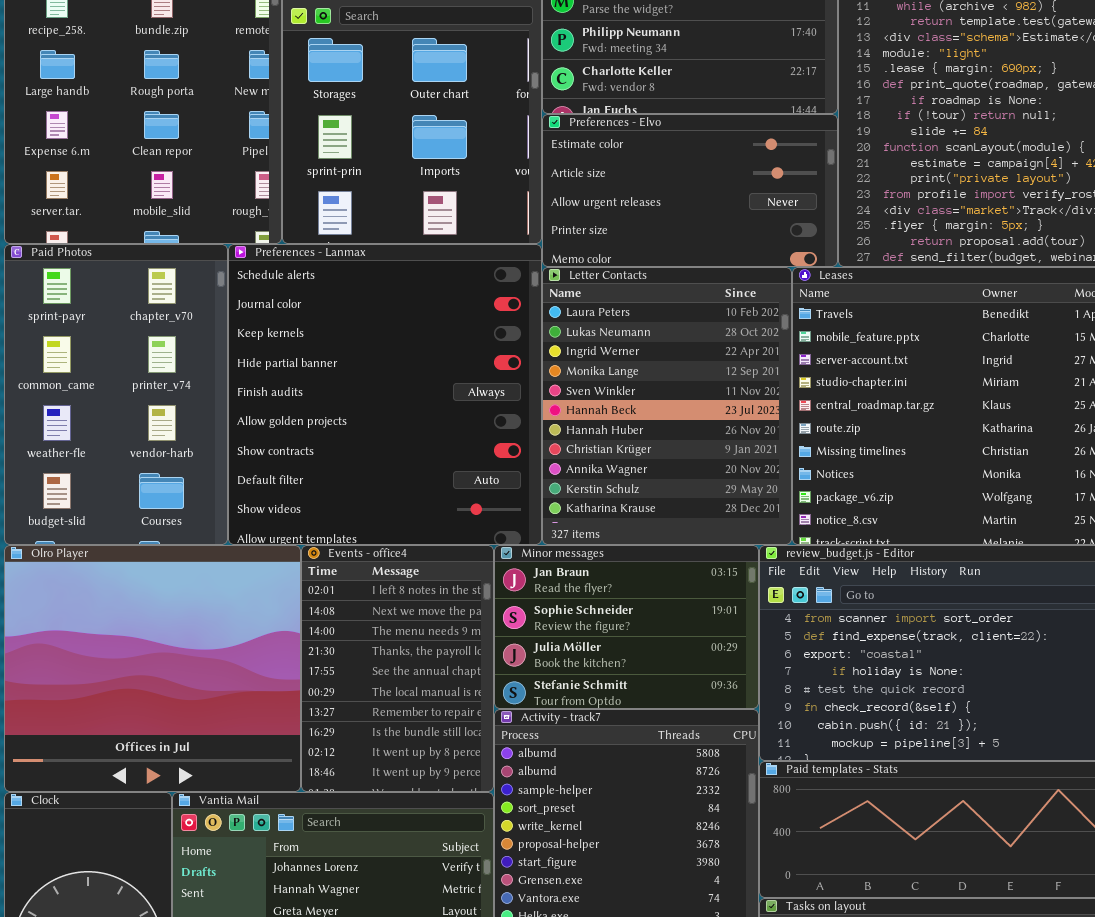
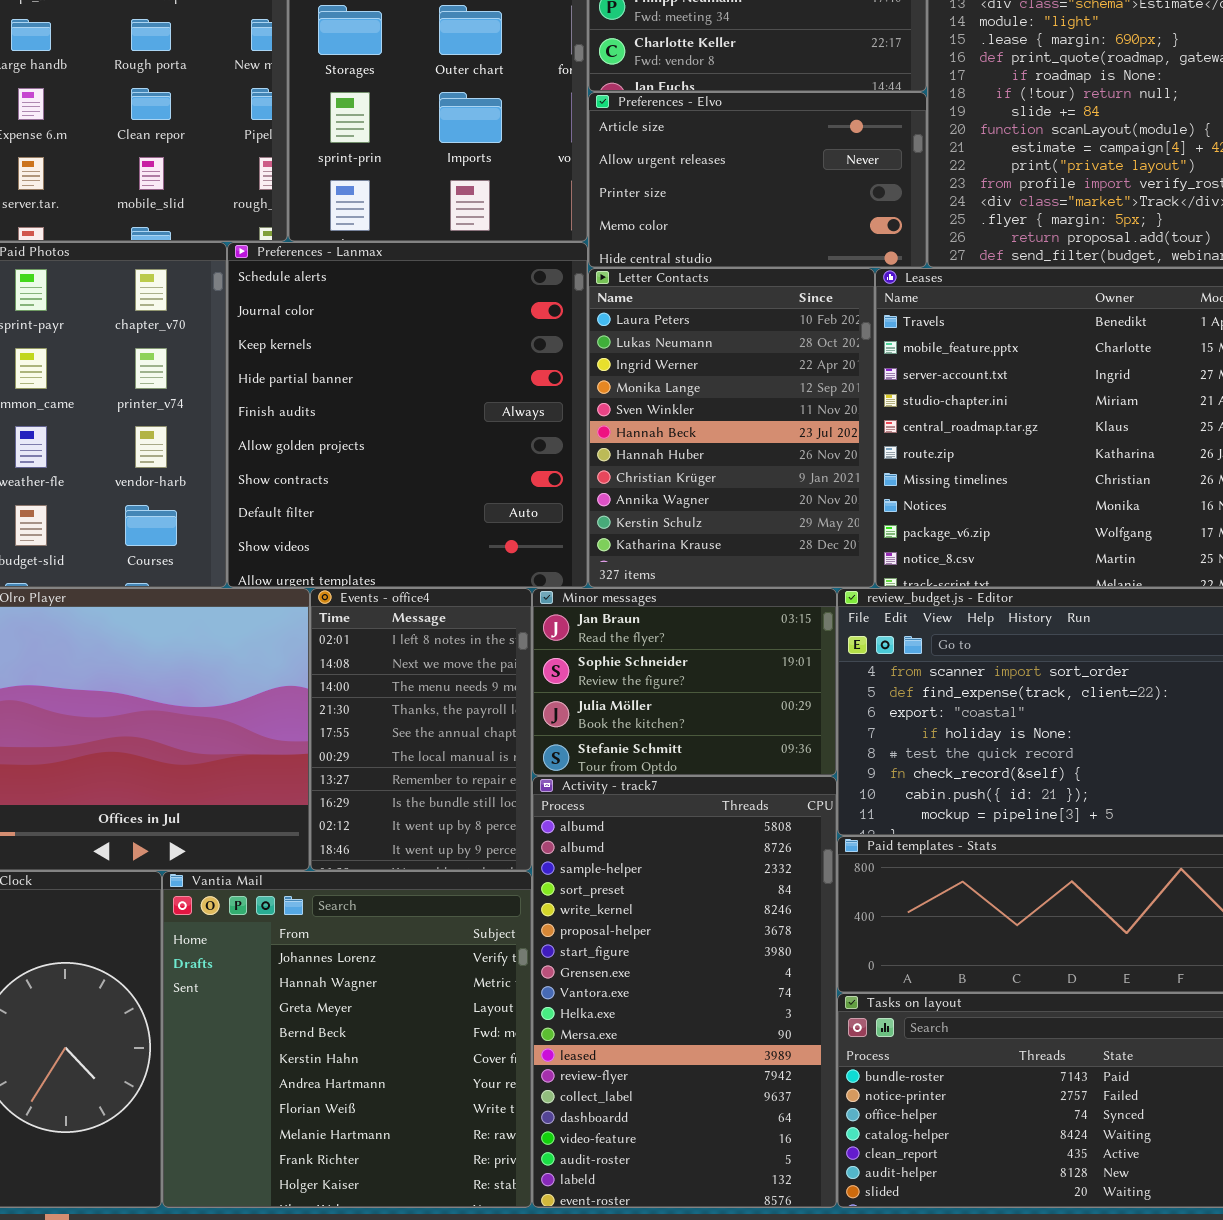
Preferences - Elvo: [542,114,838,267] -> [588,92,927,268], scrolled down 1 row

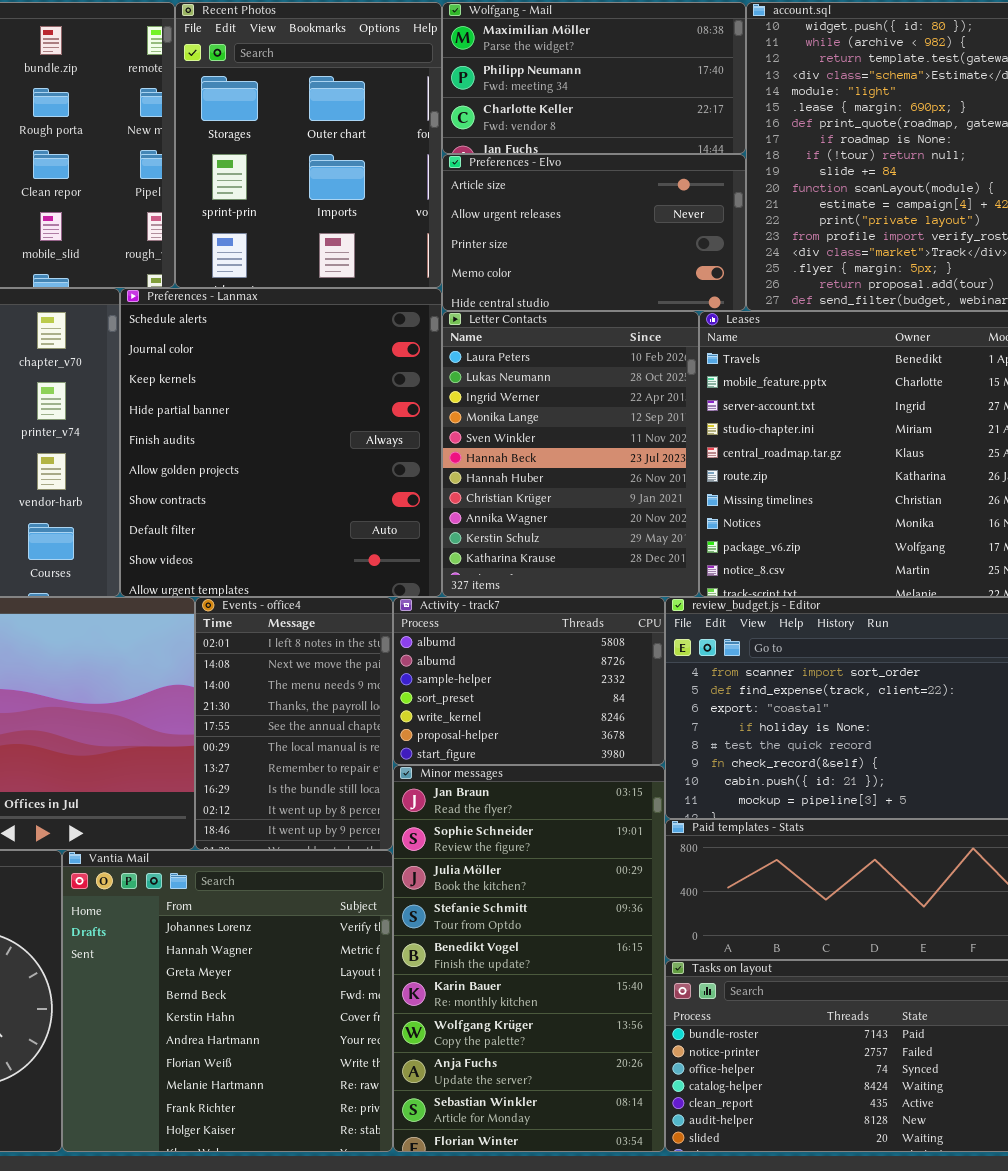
Minor messages: [532,588,837,776] -> [393,765,665,1152], moved, resized
Activity - track7: [532,776,837,1208] -> [393,597,665,765], moved, resized

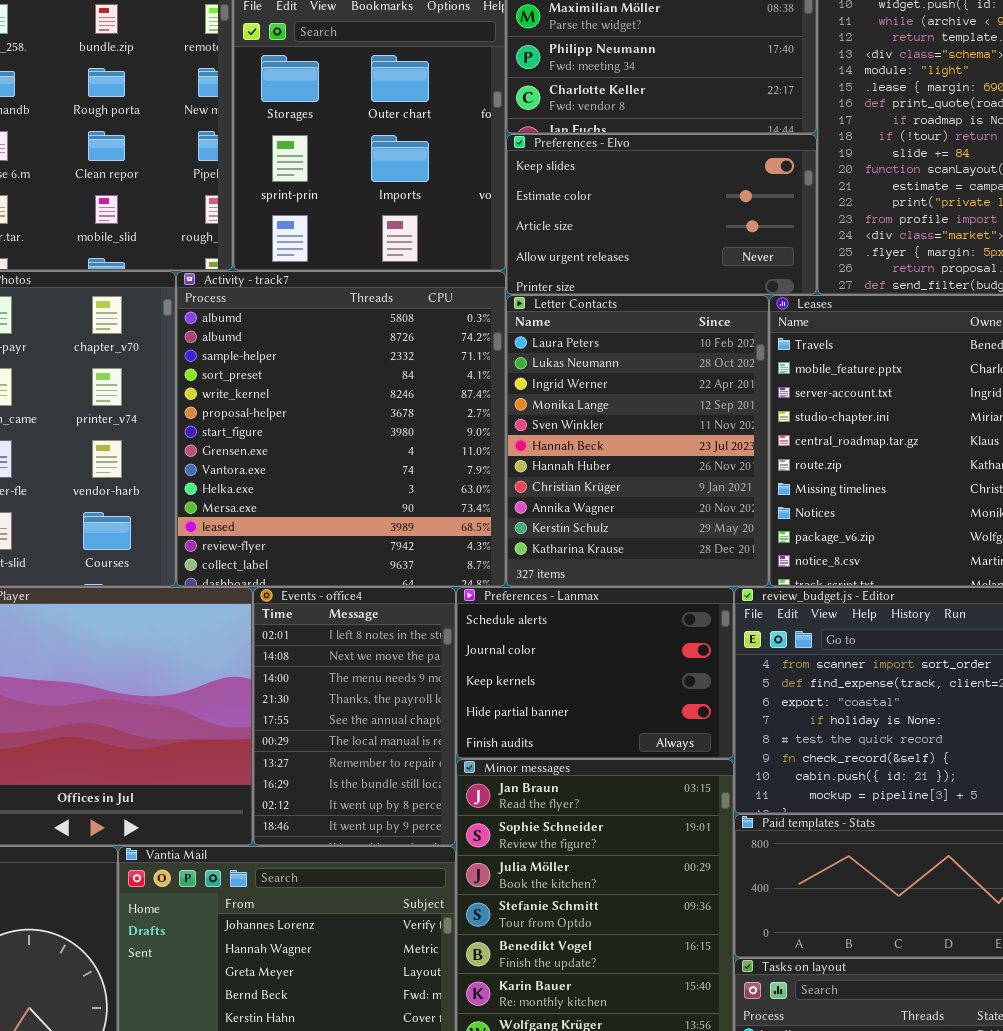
Preferences - Elvo: [442,154,746,311] -> [506,134,817,295], scrolled up 2 rows
Preferences - Lanmax: [120,288,442,597] -> [456,587,734,759], moved, resized
Activity - track7: [393,597,665,765] -> [176,271,506,587], moved, resized

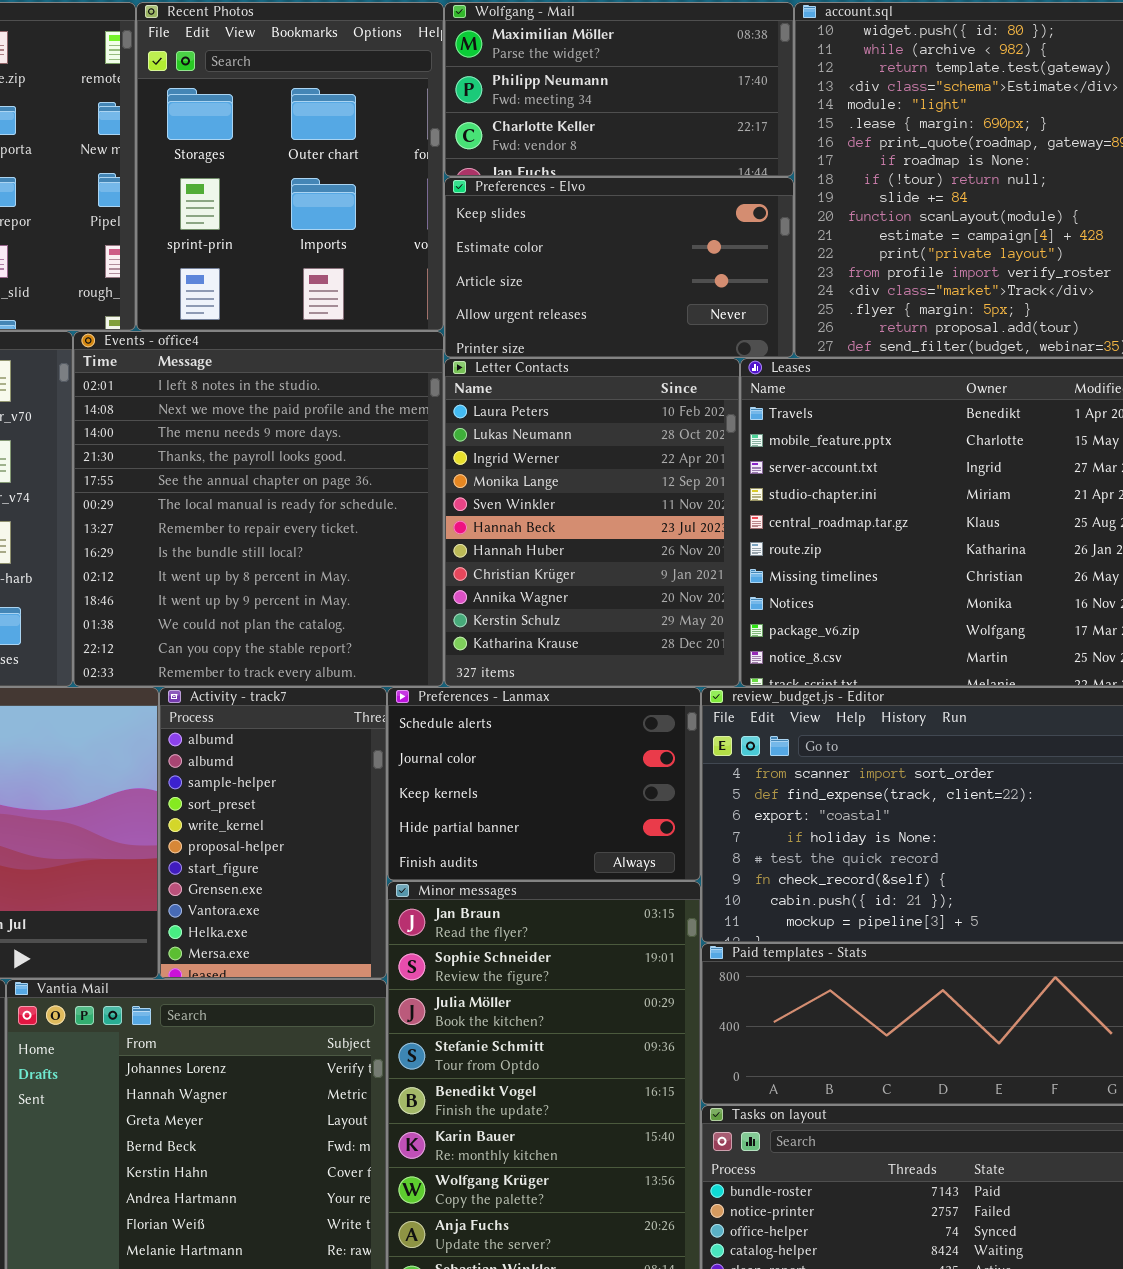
Activity - track7: [176,271,506,587] -> [159,687,387,979], moved, resized
Events - office4: [253,587,456,846] -> [73,331,444,687], moved, resized

